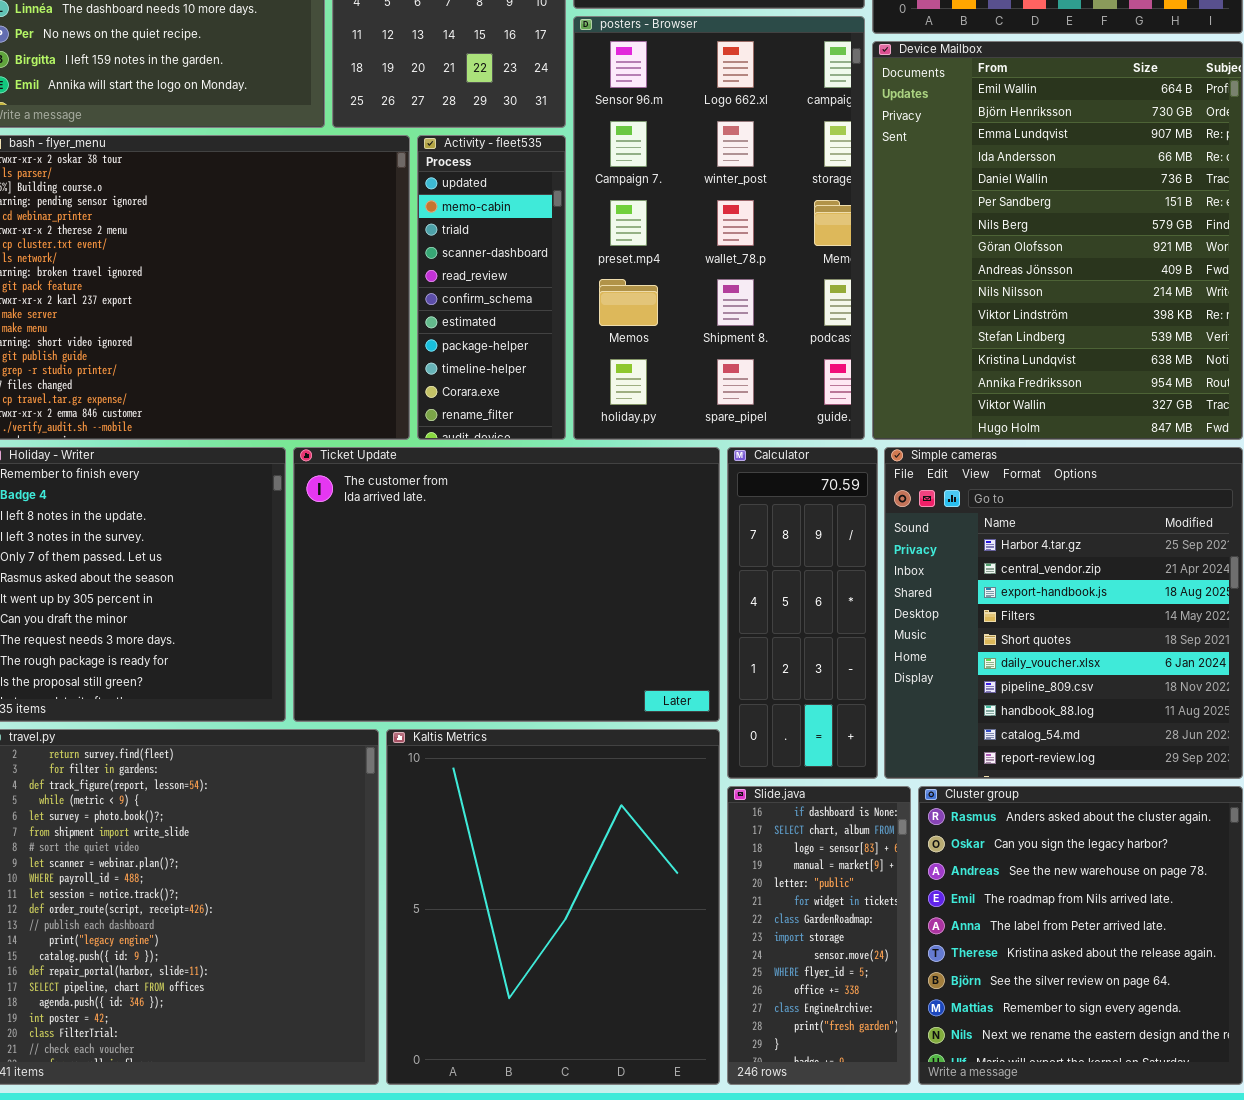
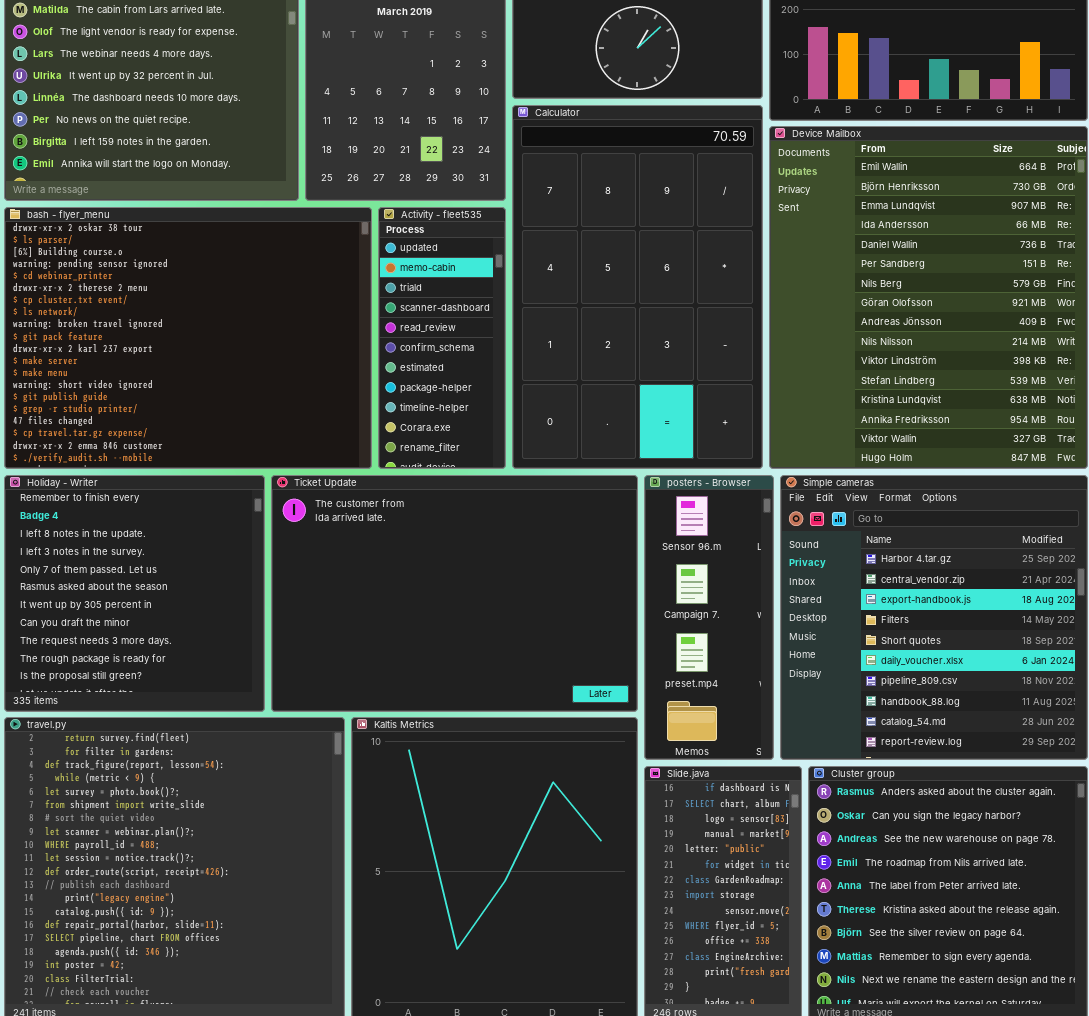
posters - Browser: [573,16,865,440] -> [644,475,774,760], moved, resized
Calculator: [727,447,878,779] -> [512,105,763,469], moved, resized

